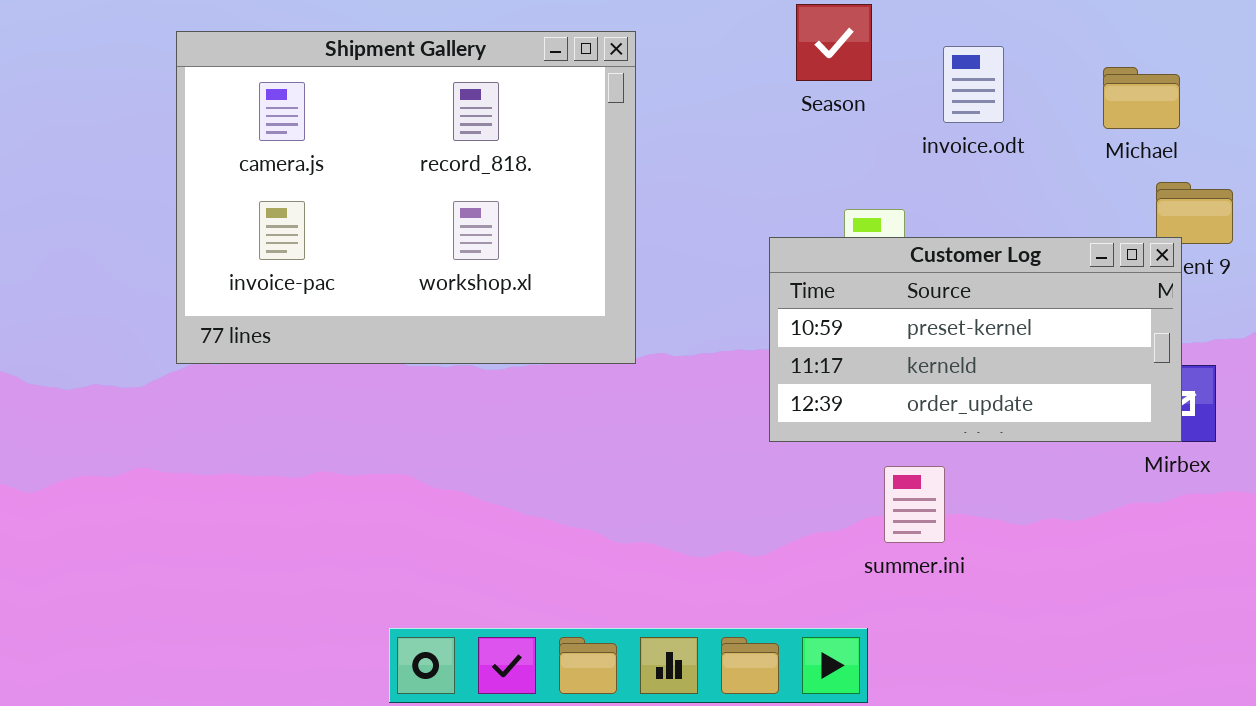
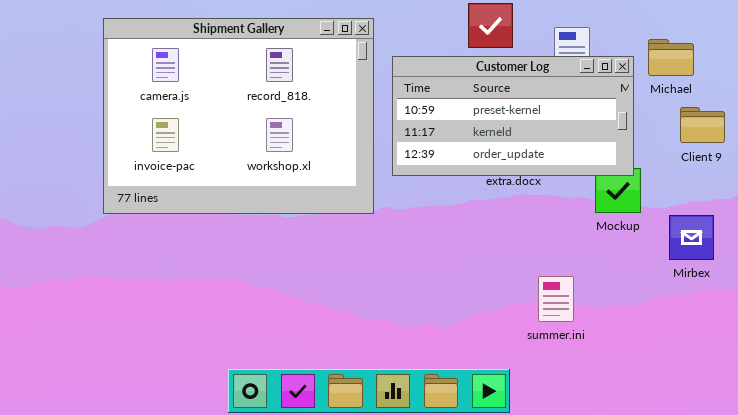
Customer Log: [769,237,1182,442] -> [392,56,634,176], moved
summer.ini: [884,466,945,543] -> [538,276,574,322], moved

